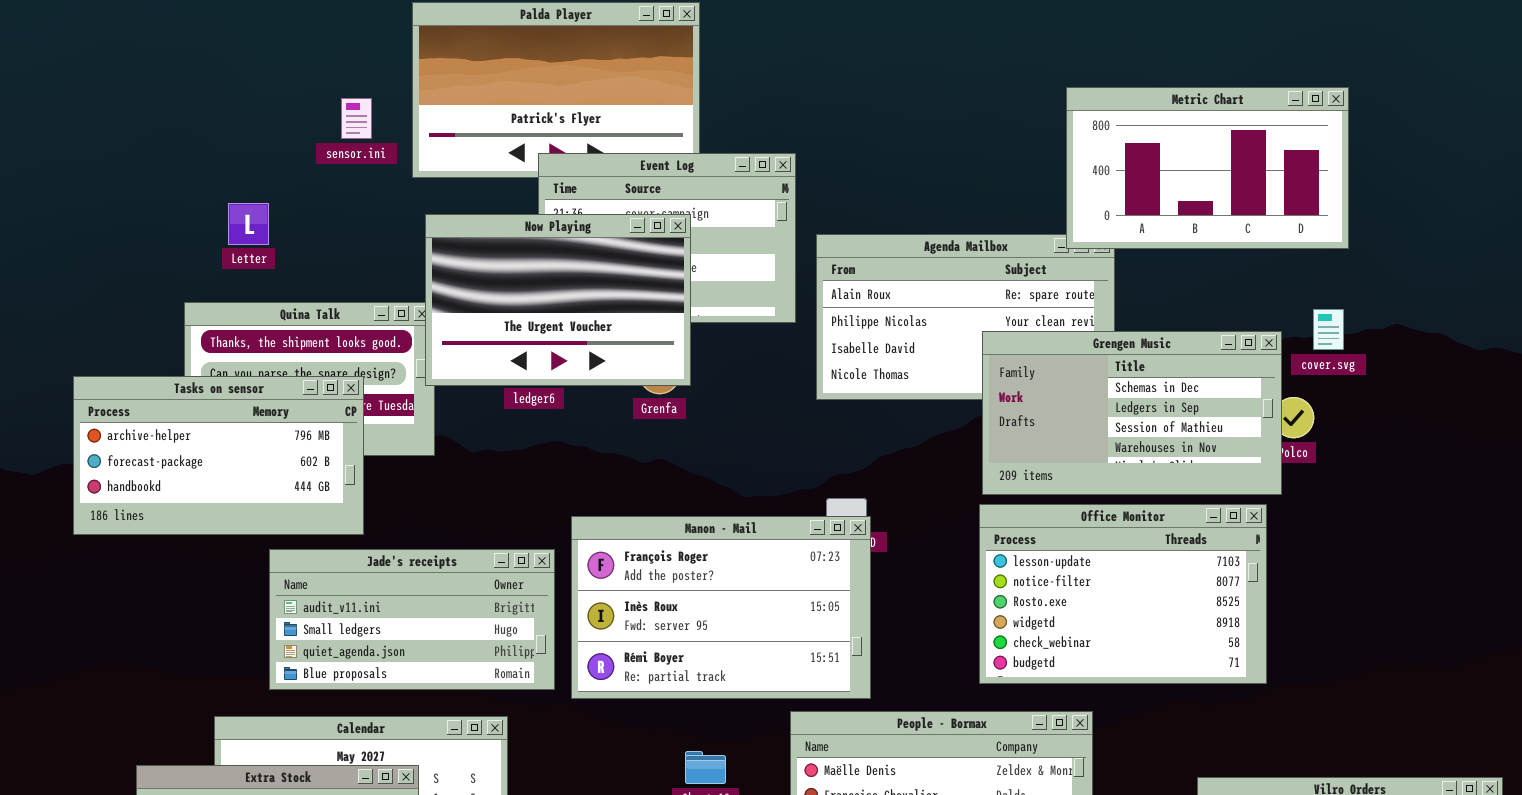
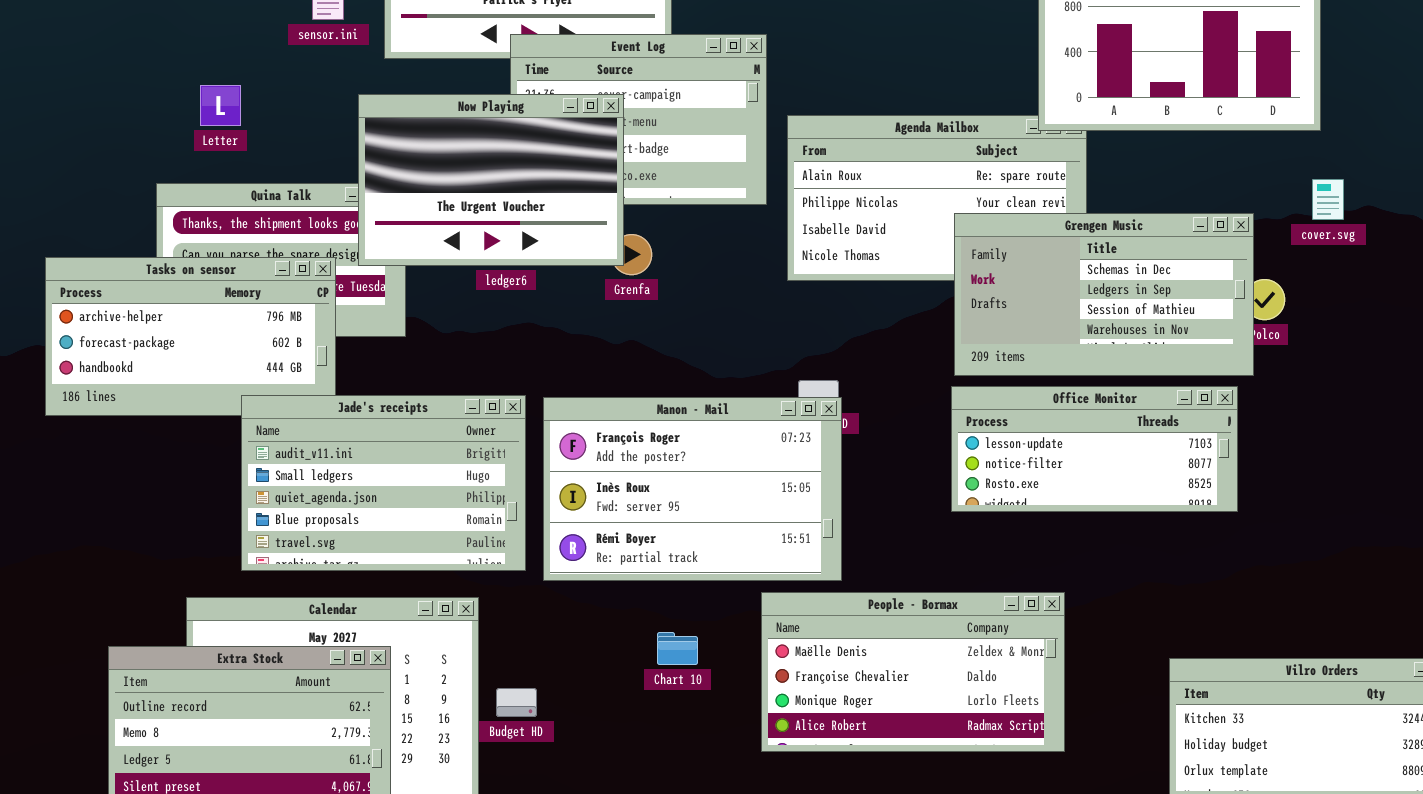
Now Playing: [425,214,691,386] -> [358,94,624,266], moved
cover.svg: [1313,309,1344,350] -> [1312,179,1344,220], moved
Office Monitor: [979,504,1267,684] -> [951,386,1238,512], resized
Jade's receipts: [269,549,555,690] -> [241,395,526,571], resized

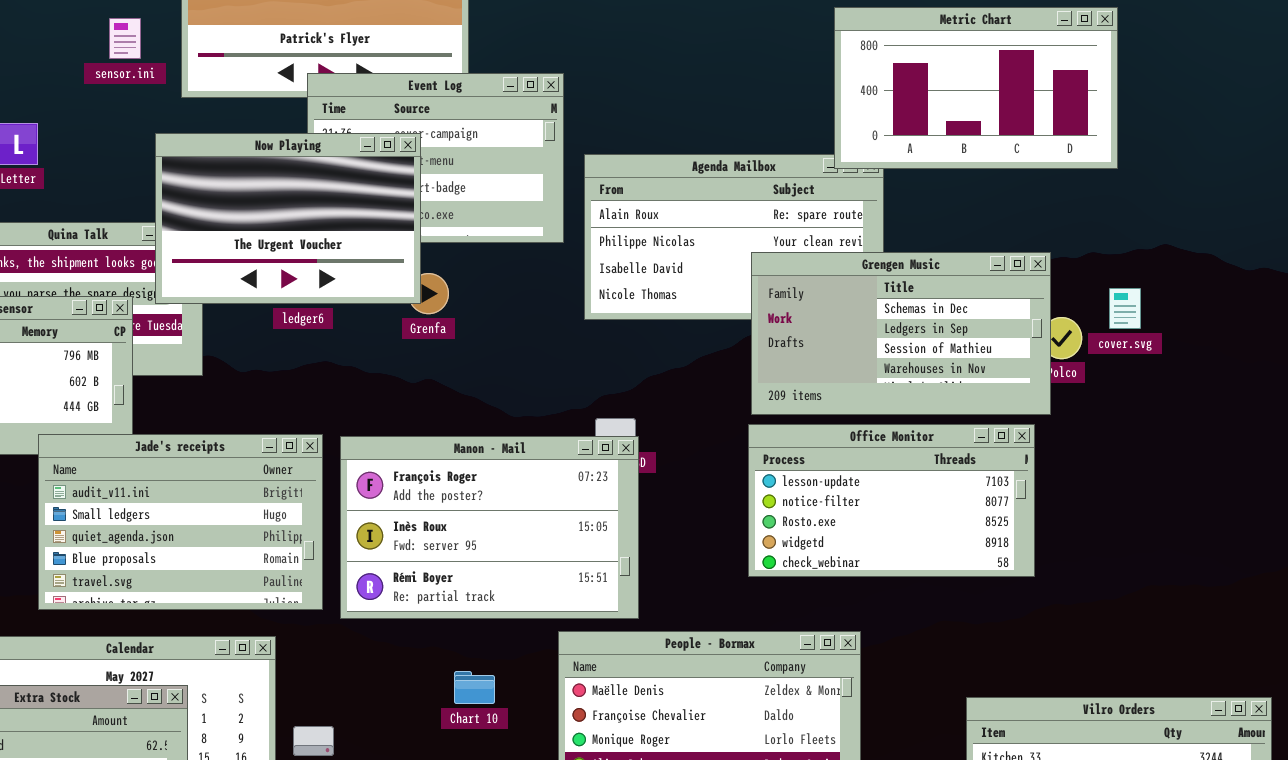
cover.svg: [1312,179,1344,220] -> [1109,288,1141,329], moved
Office Monitor: [951,386,1238,512] -> [748,424,1035,577], resized

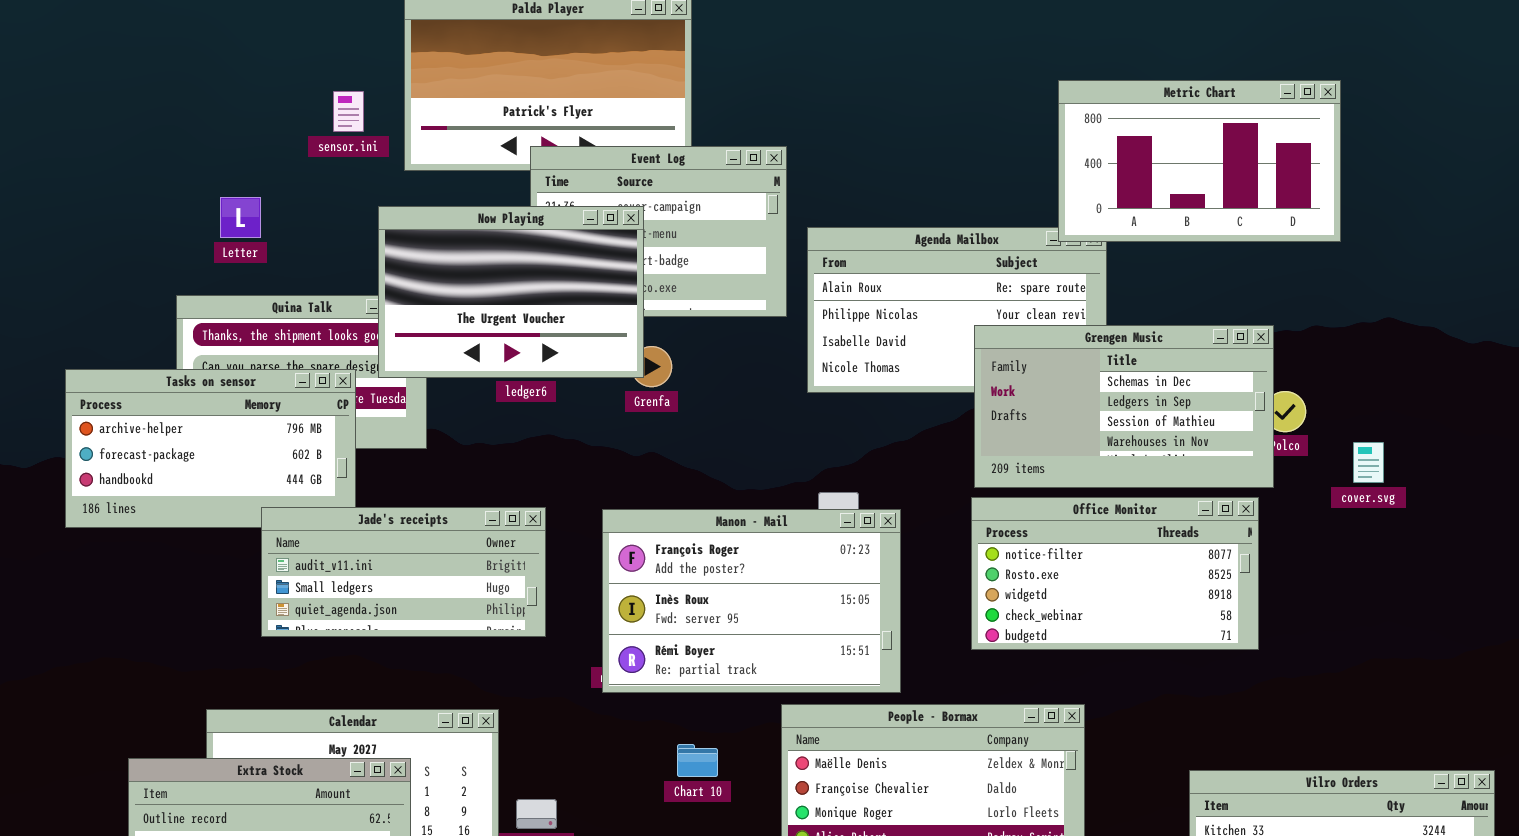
cover.svg: [1109,288,1141,329] -> [1353,442,1384,483], moved
Office Monitor: [748,424,1035,577] -> [971,497,1259,650], scrolled down 1 row
Jade's receipts: [38,434,323,610] -> [261,507,546,637], resized
Manon - Mail: [340,436,639,619] -> [602,509,901,693], moved

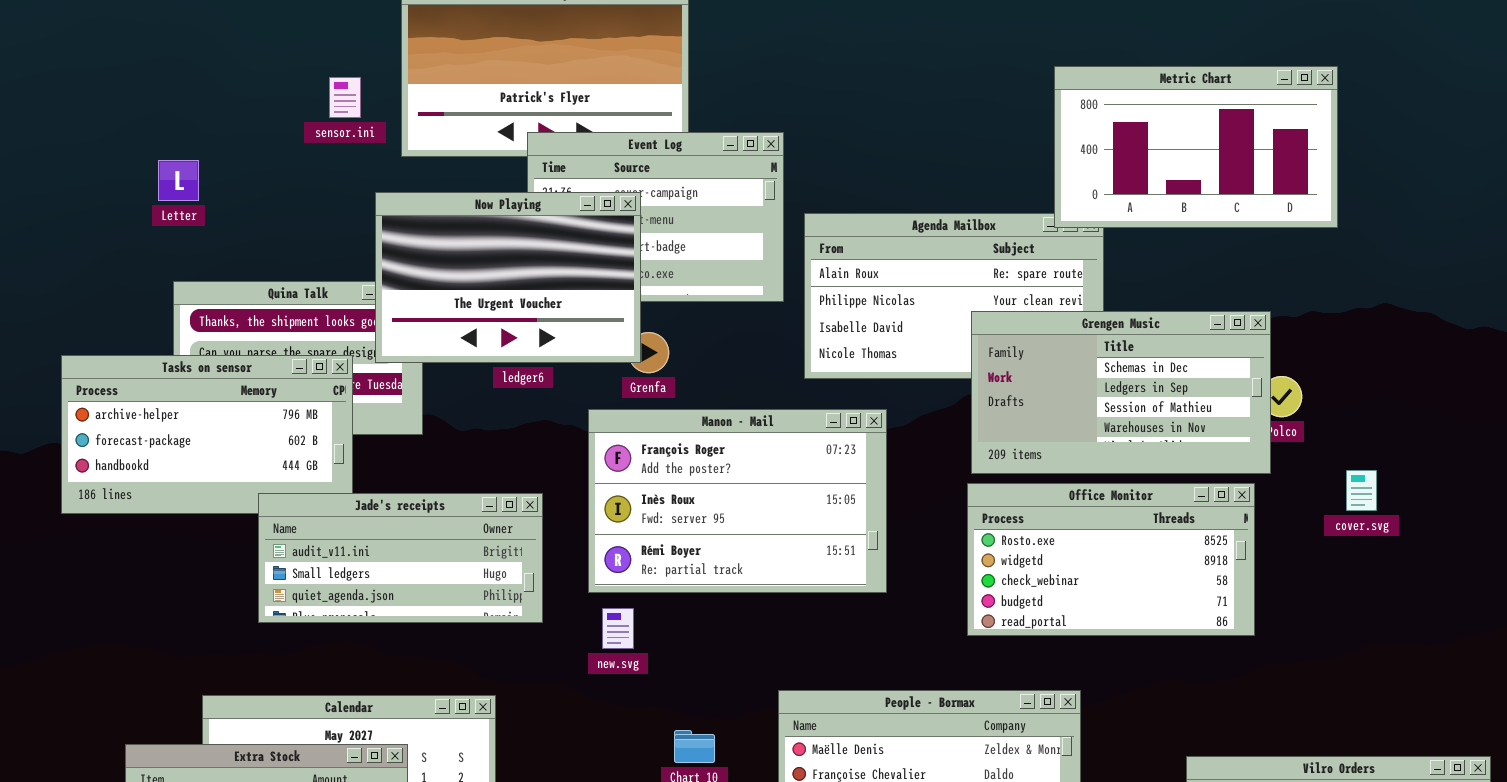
Letter: [220,197,261,238] -> [158,160,199,201], moved
cover.svg: [1353,442,1384,483] -> [1346,470,1377,511], moved
Office Monitor: [971,497,1259,650] -> [967,483,1255,636], scrolled down 1 row
Manon - Mail: [602,509,901,693] -> [588,409,887,593], moved

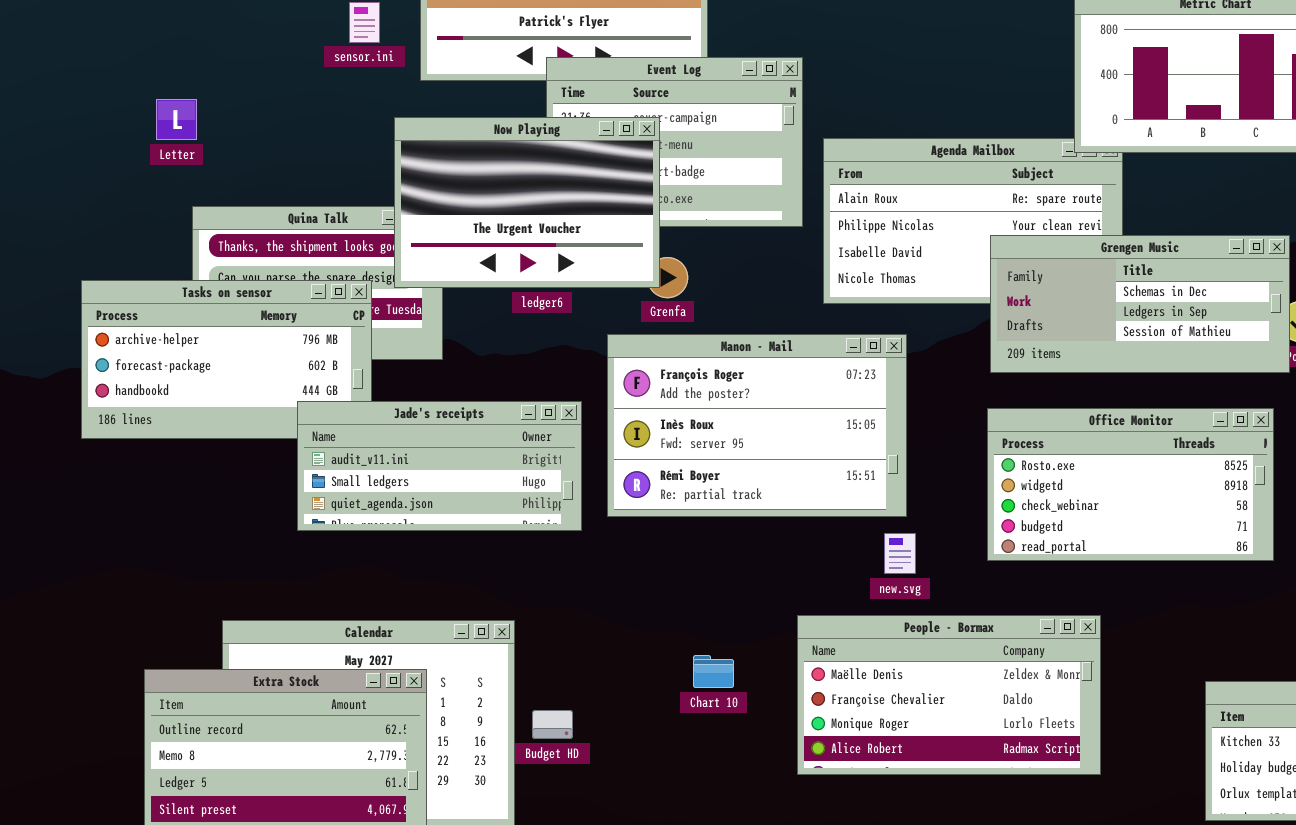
Letter: [158,160,199,201] -> [156,99,197,140], moved
Grengen Music: [971,311,1271,474] -> [990,235,1290,373], resized
Jade's receipts: [258,493,543,623] -> [297,401,582,531], moved
new.svg: [602,608,634,649] -> [884,533,916,574], moved

